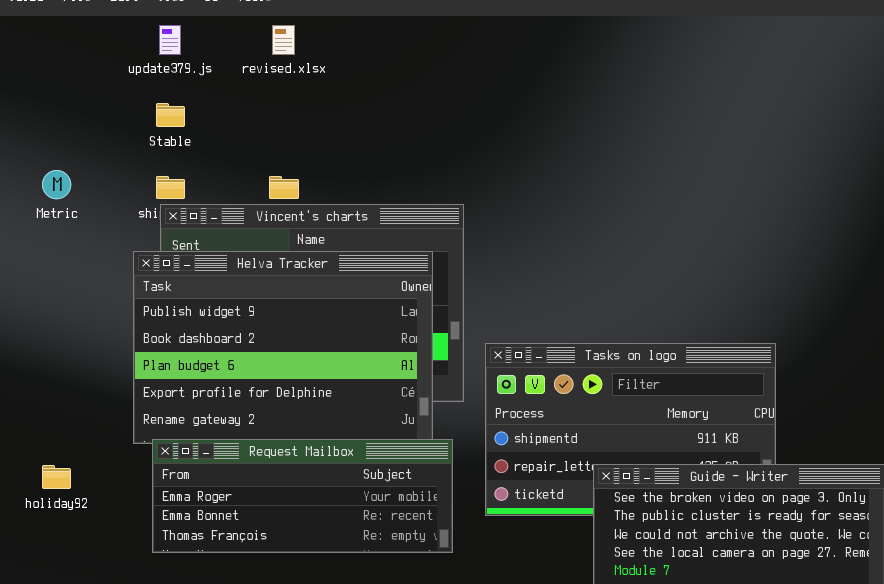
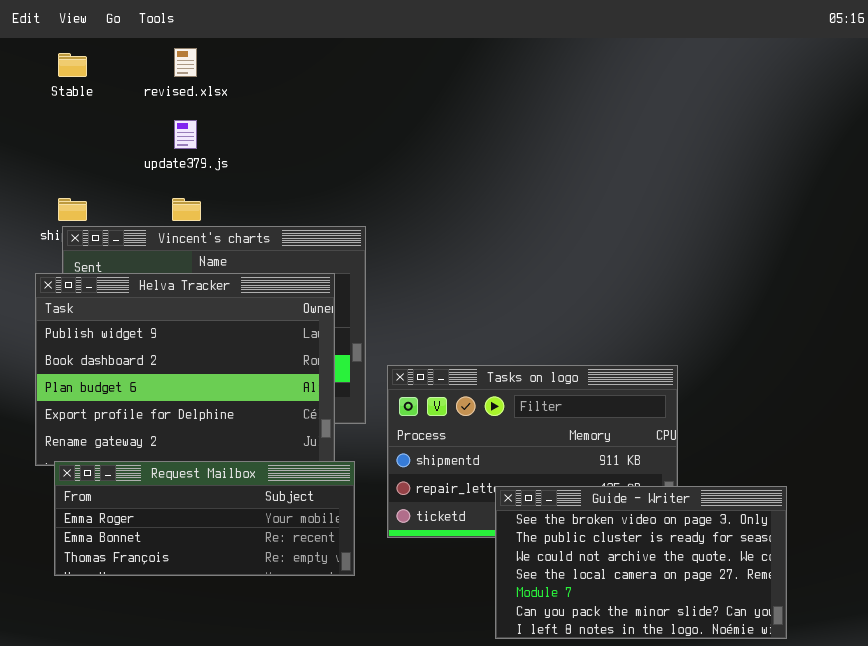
update379.js: [159,25,181,55] -> [174,120,197,149], moved
Stable: [156,103,185,127] -> [58,53,87,77], moved

